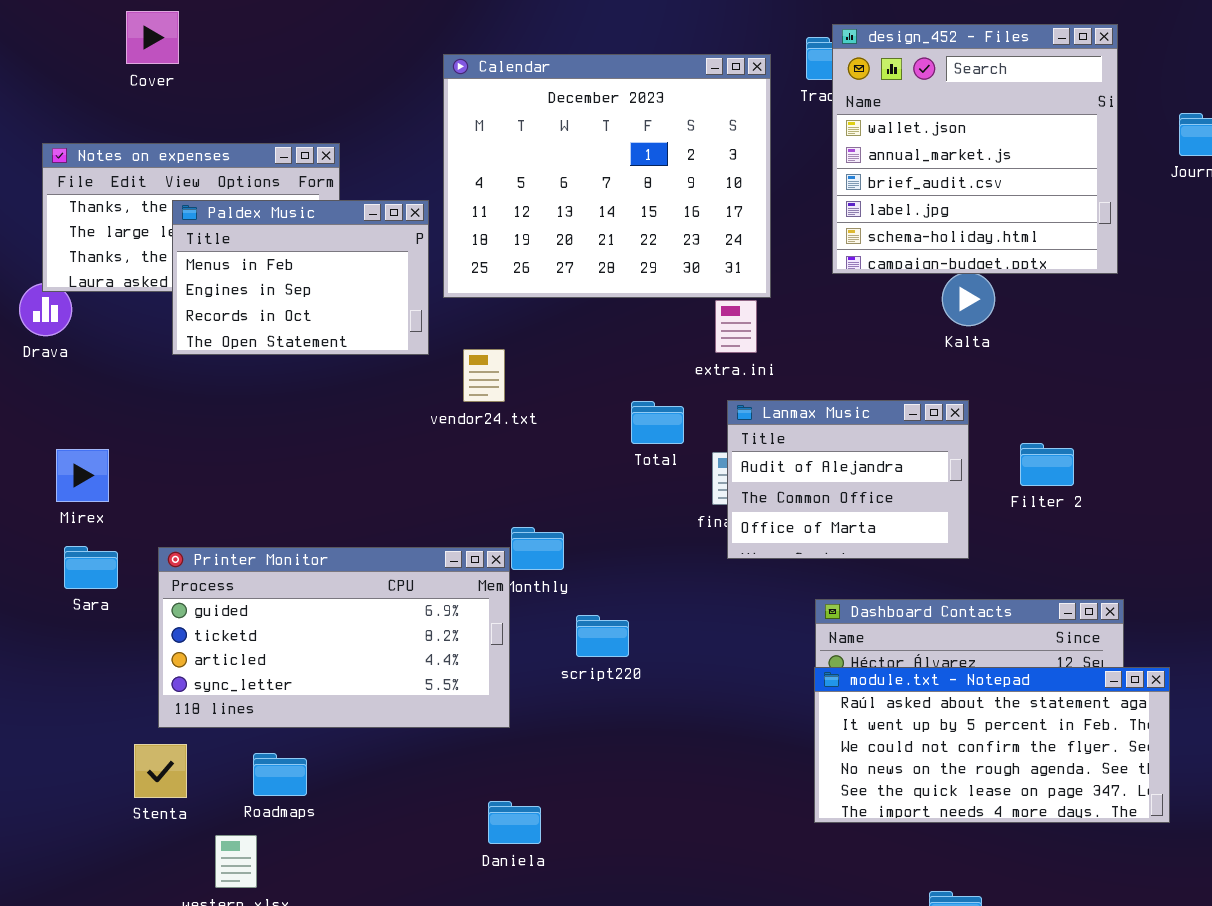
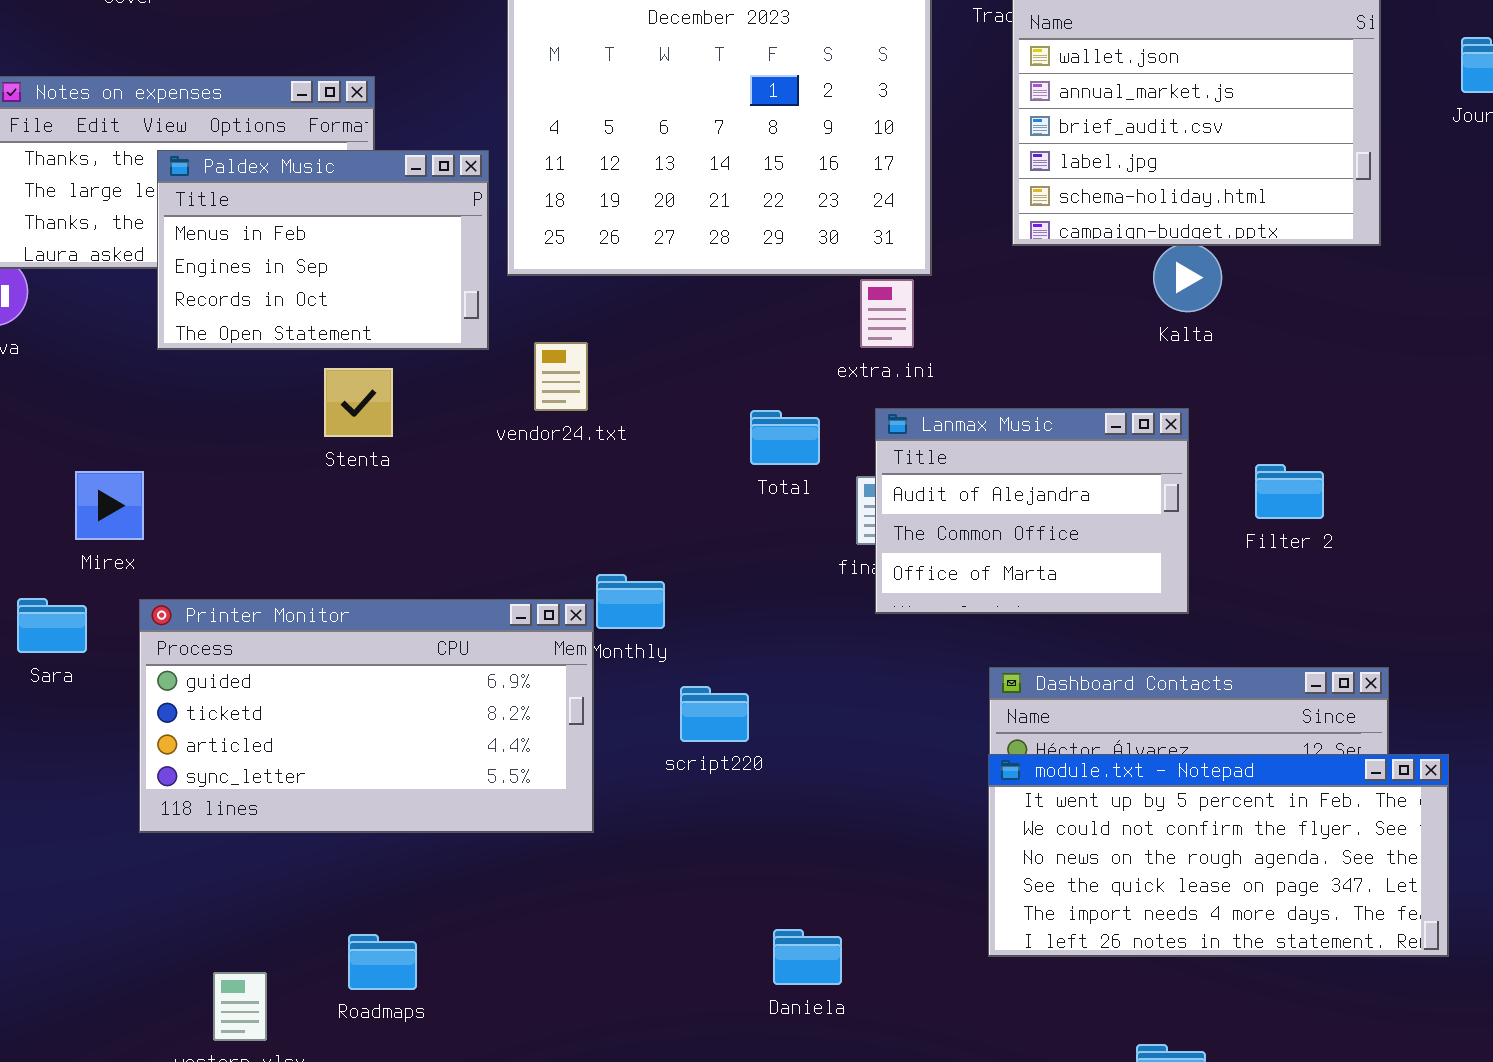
Mirex: [56,449,109,502] -> [75,471,144,540], moved
module.txt - Notepad: [814,667,1170,823] -> [988,754,1449,957], scrolled down 1 row
Stenta: [134,744,187,798] -> [324,368,393,437], moved
Roadmaps: [253,753,307,796] -> [348,934,417,990], moved
Daniela: [488,801,541,844] -> [773,929,842,985], moved

